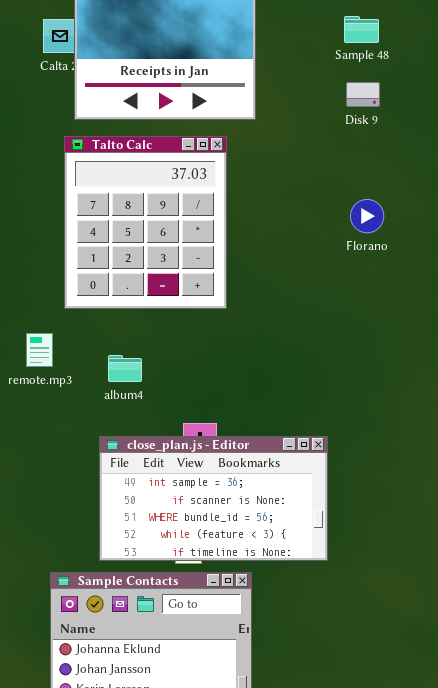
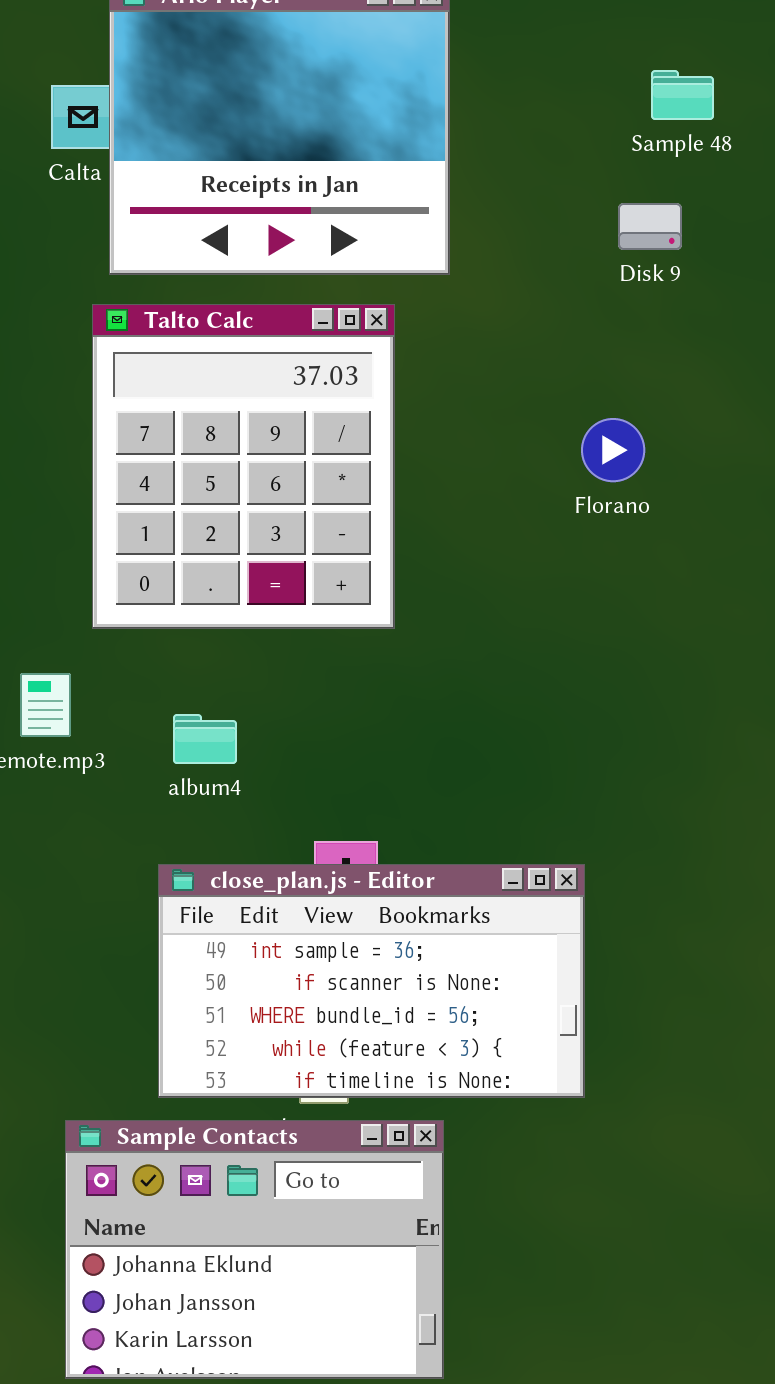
Sample 48: [344,16,379,43] -> [651,70,714,120], moved
Florano: [350,199,384,233] -> [581,418,645,482], moved

